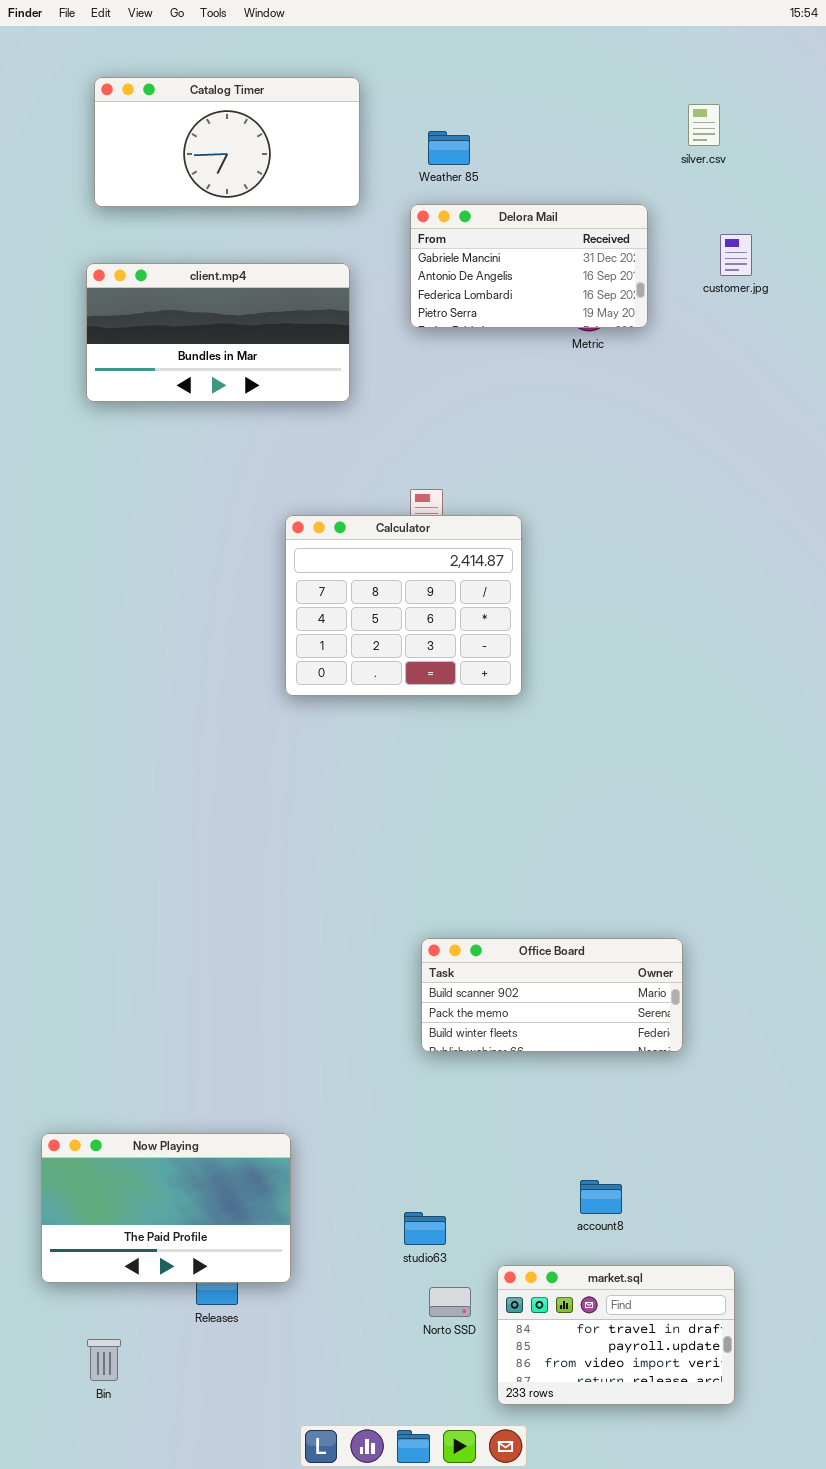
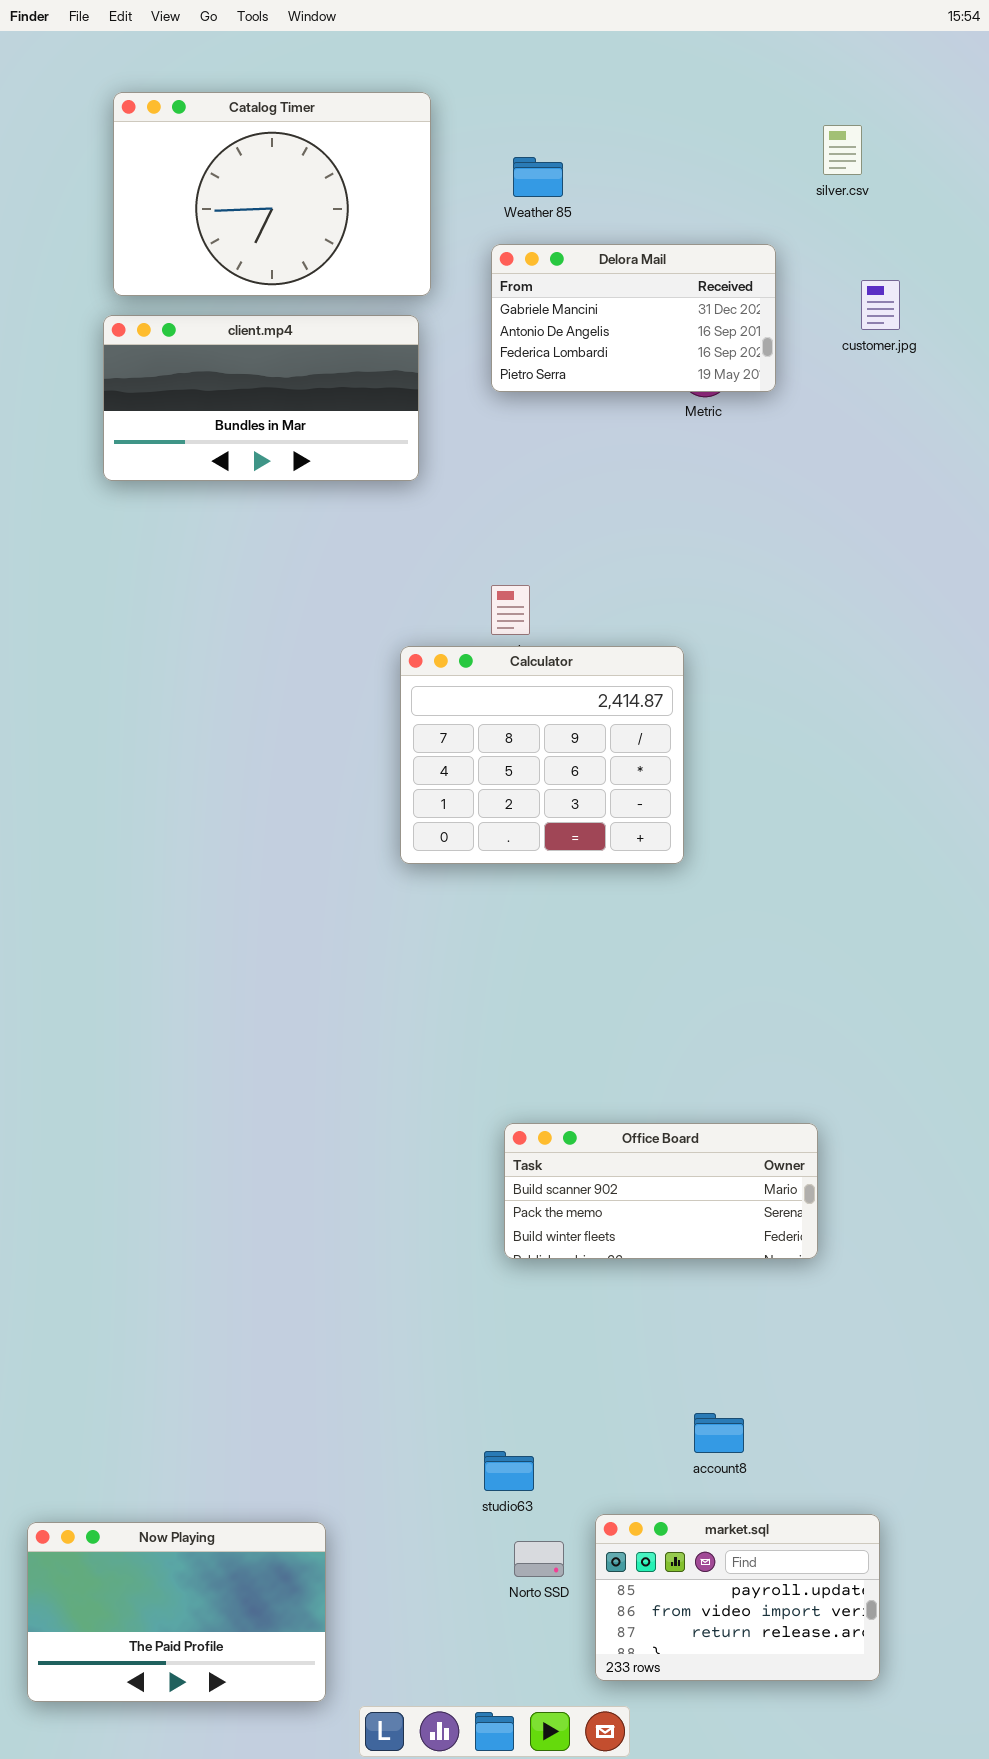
Catalog Timer: [94,77,360,207] -> [113,92,431,296], resized
Calculator: [285,515,522,696] -> [400,646,684,864], moved
Now Playing: [41,1133,291,1283] -> [27,1522,326,1702], moved
market.sql: [497,1265,735,1405] -> [595,1514,880,1681], scrolled down 1 row

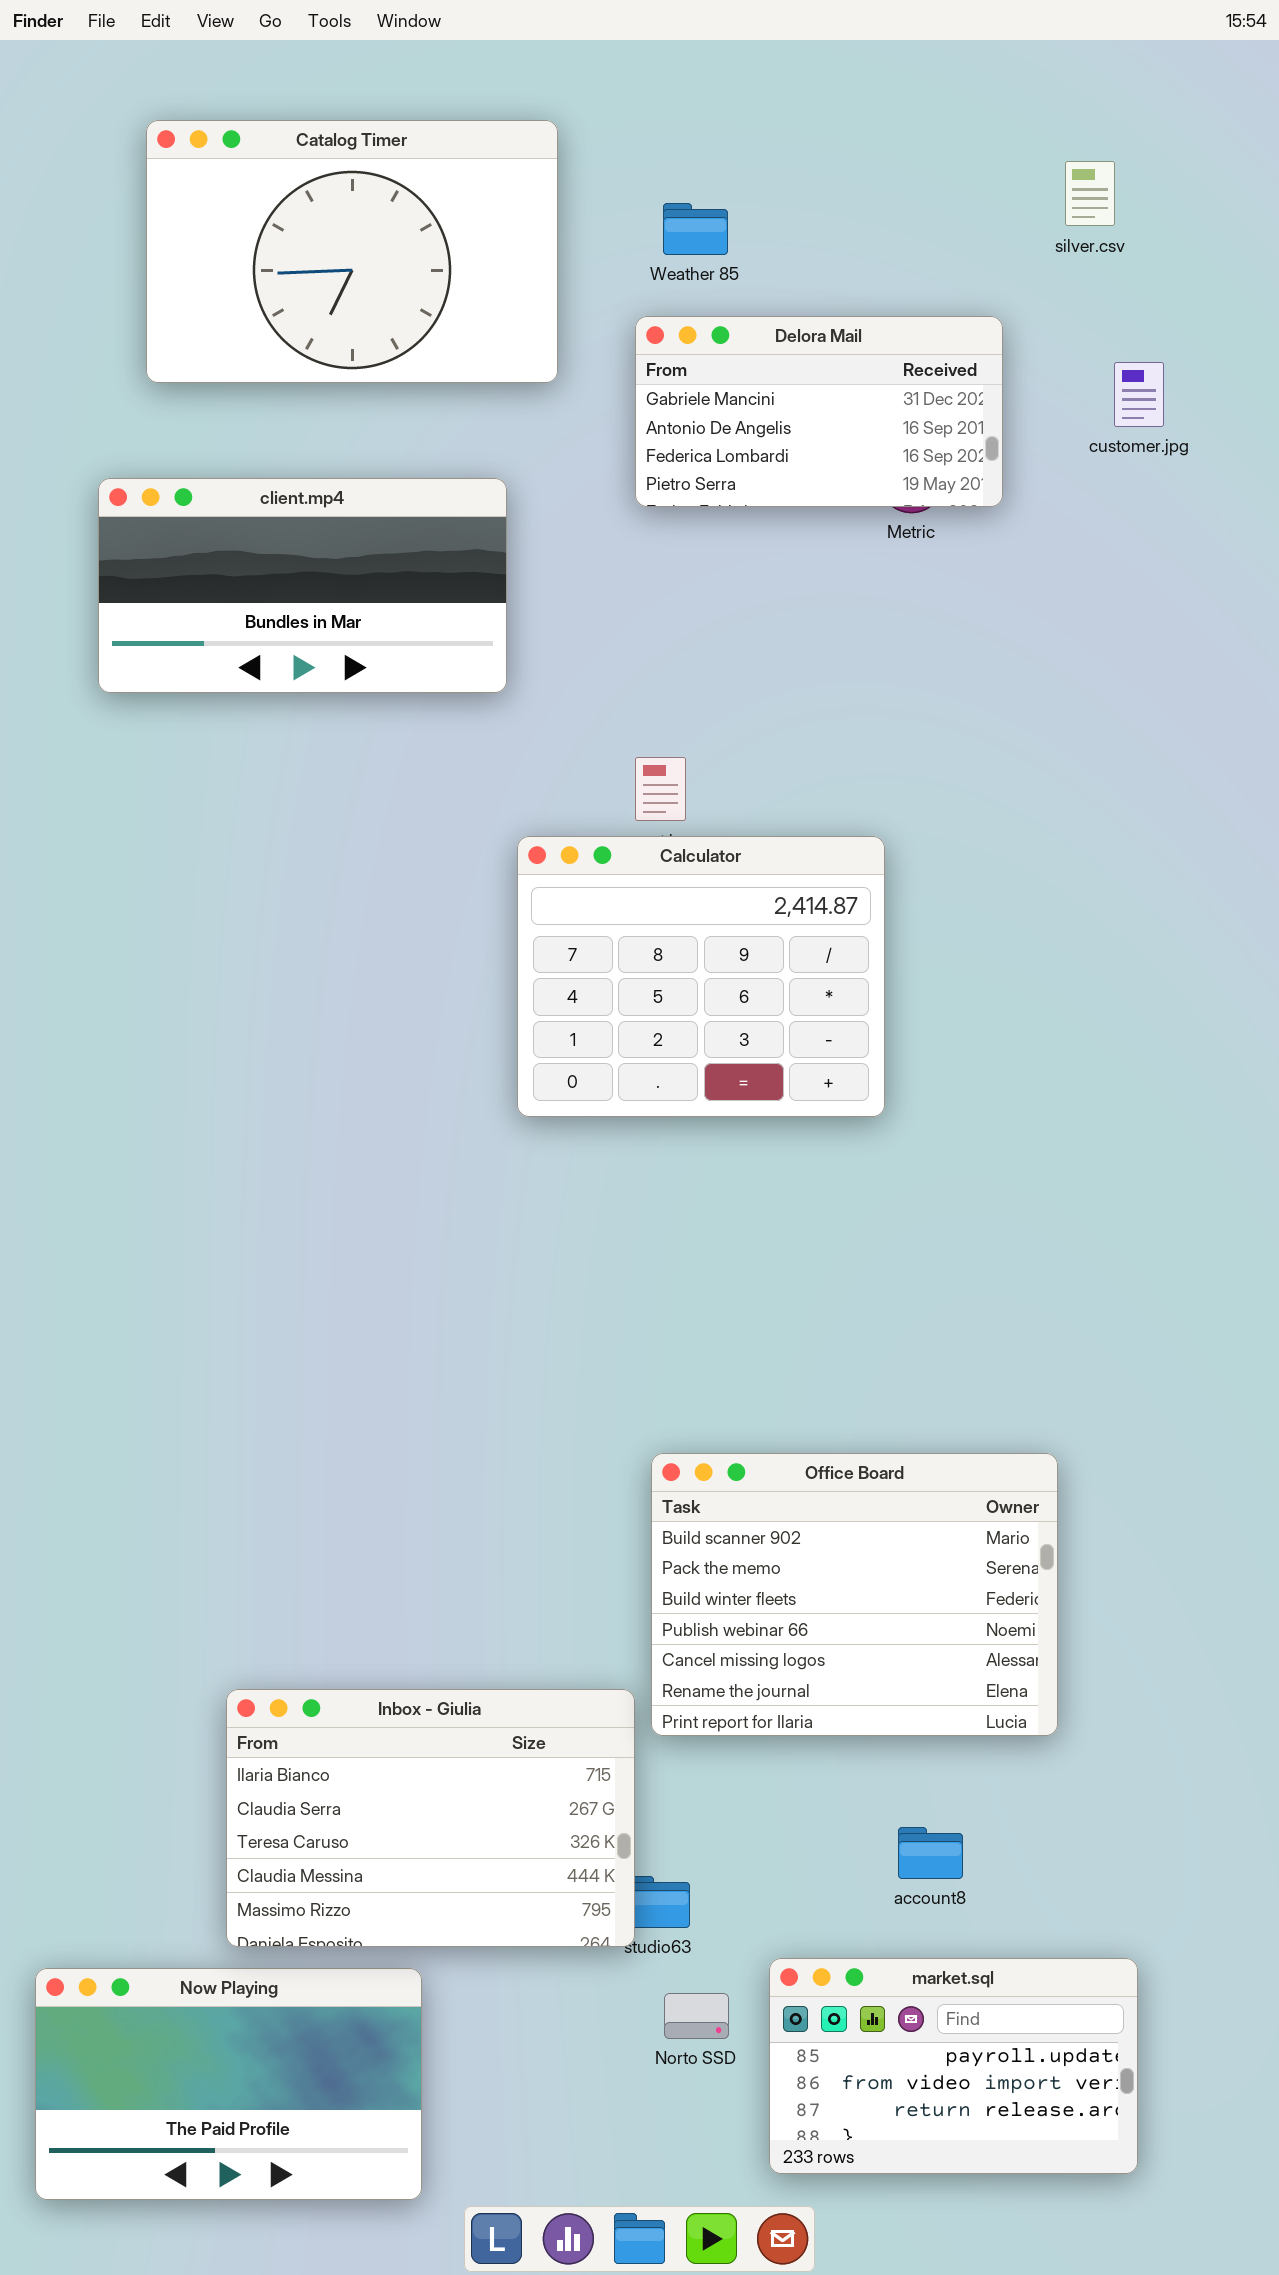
client.mp4: [103,315,419,481] -> [98,478,507,693], moved
Office Board: [504,1123,818,1259] -> [651,1453,1058,1736], resized
Inbox - Giulia: none -> [226,1689,635,1947], opened

